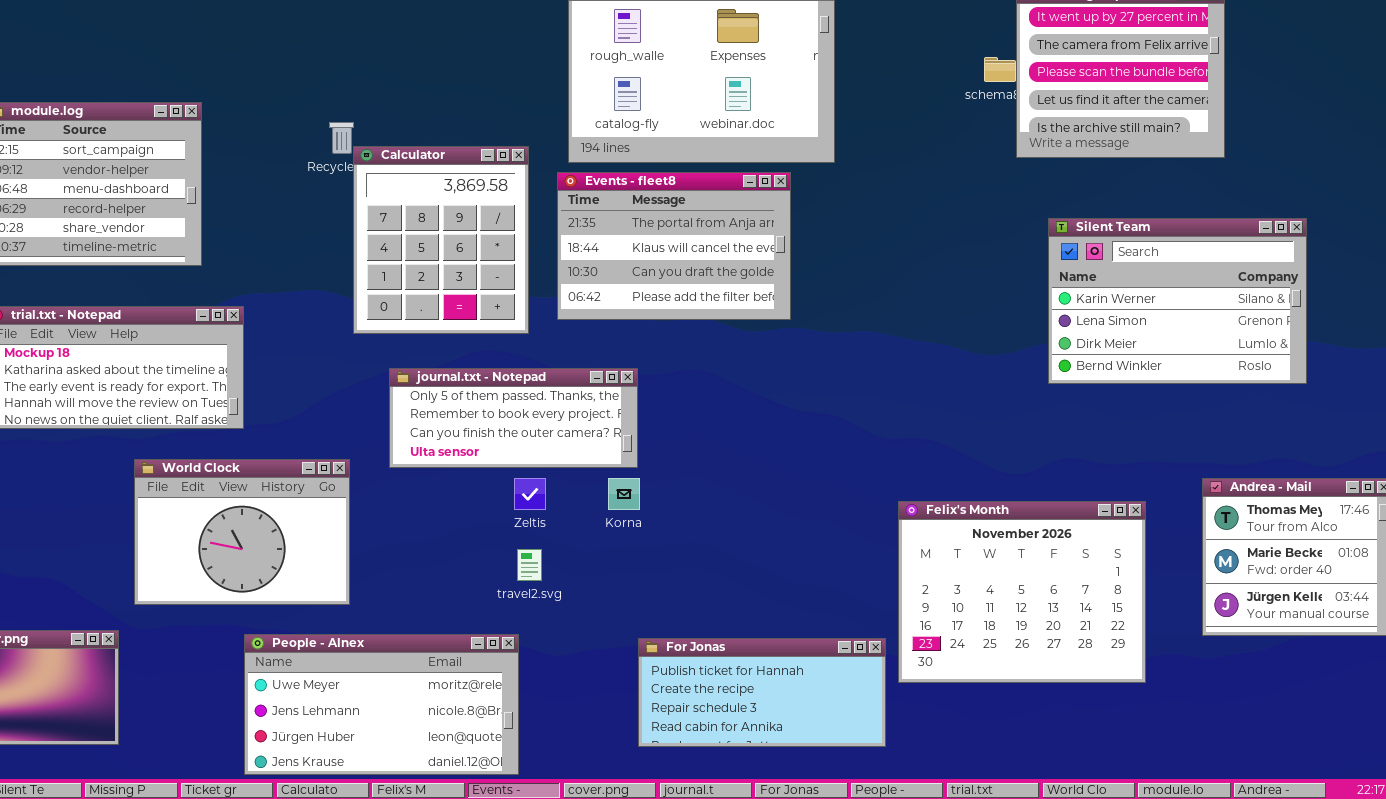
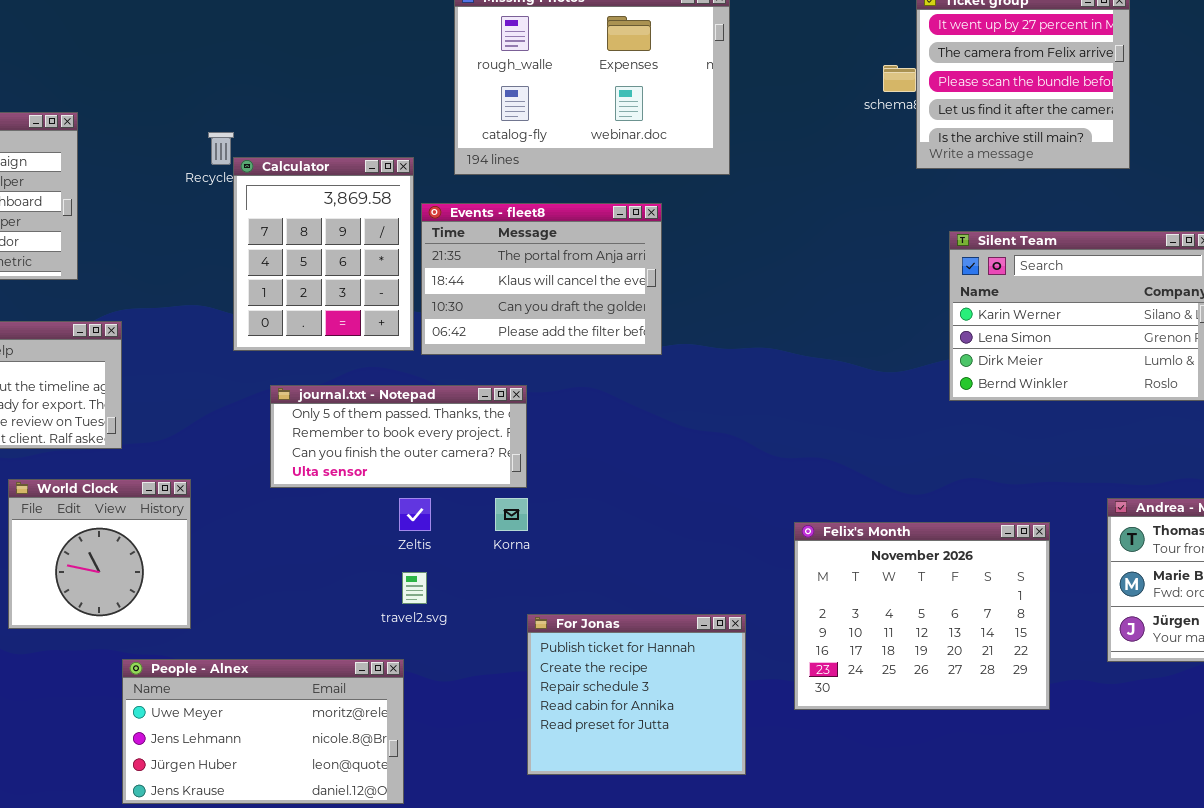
Events - fleet8: [557,172,791,320] -> [421,203,662,355], moved
World Clock: [134,459,350,605] -> [8,479,191,629], resized
For Jonas: [638,638,886,747] -> [527,614,746,775], resized

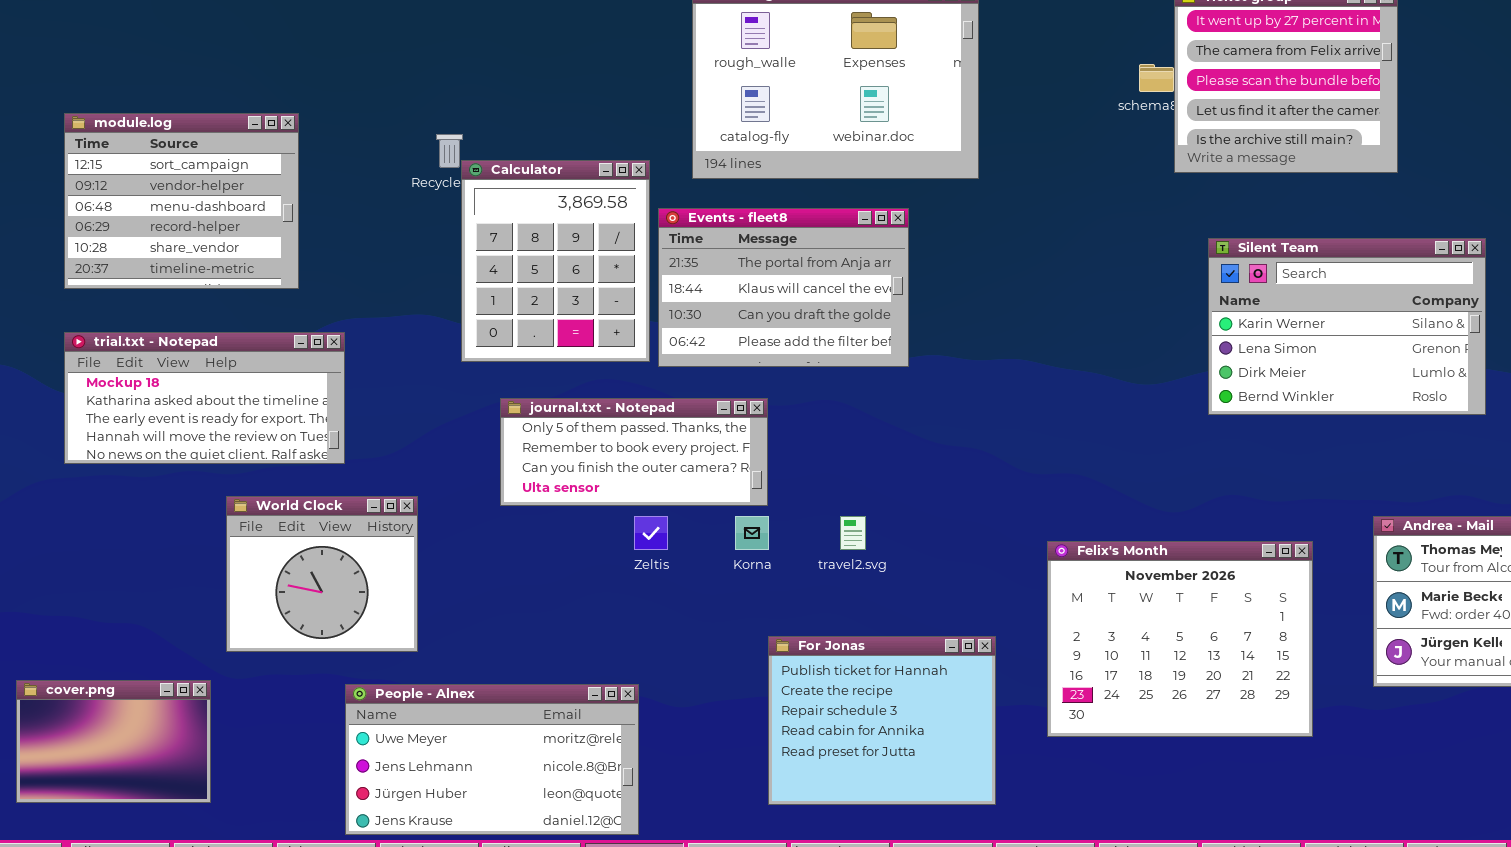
travel2.svg: [402,572,427,604] -> [840,516,866,550], moved

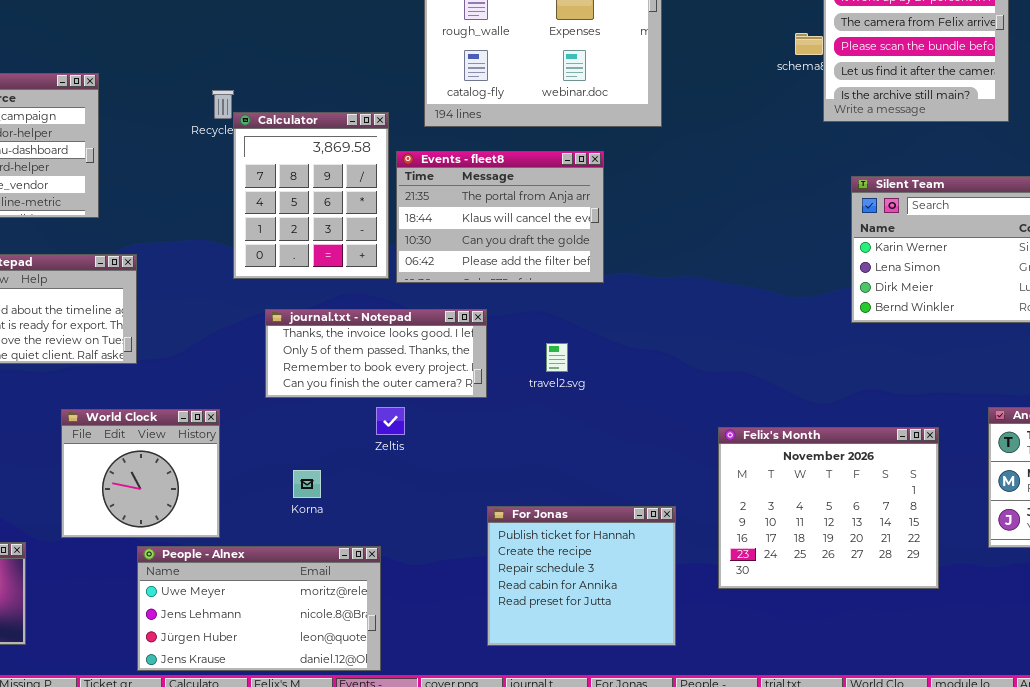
journal.txt - Notepad: [500,398,768,506] -> [265,309,487,398], scrolled up 1 row
World Clock: [226,496,418,652] -> [61,409,220,538], moved
Korna: [735,516,769,550] -> [293,470,321,498], moved
travel2.svg: [840,516,866,550] -> [546,343,568,372], moved

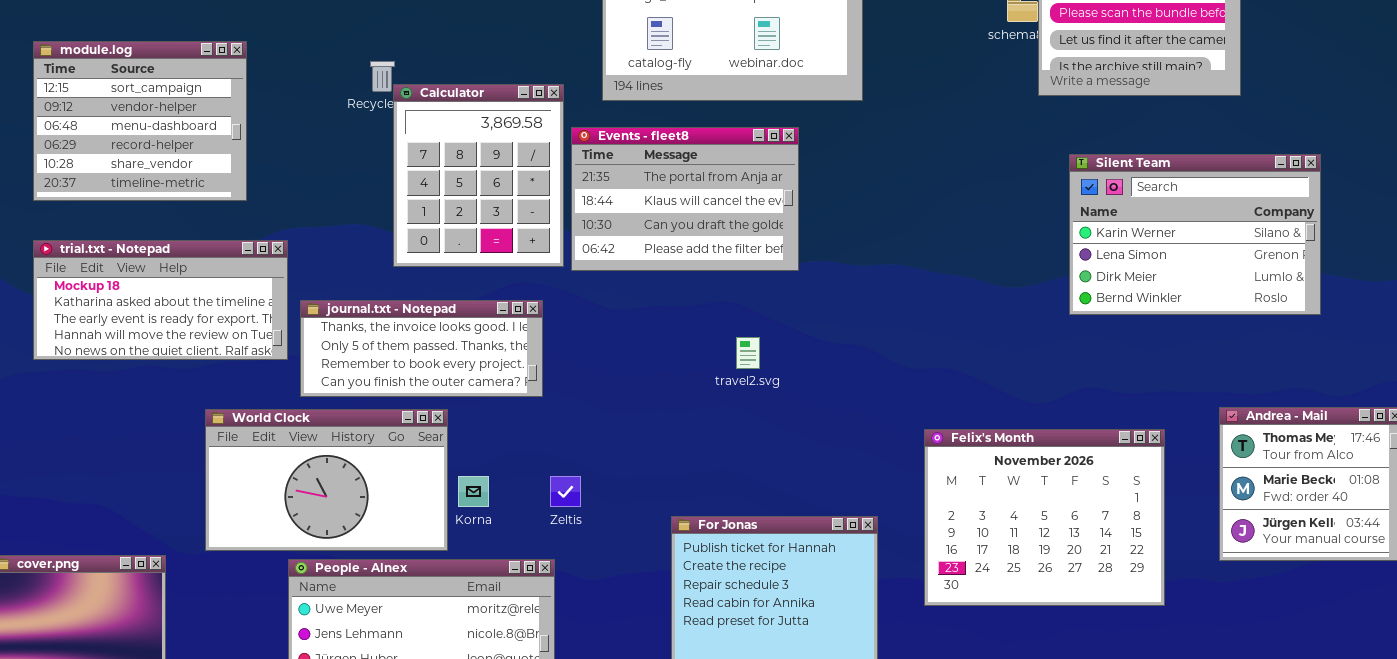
journal.txt - Notepad: [265,309,487,398] -> [300,300,543,397], moved
Zeltis: [376,407,405,435] -> [550,476,581,507], moved
World Clock: [61,409,220,538] -> [205,409,448,551], resized

